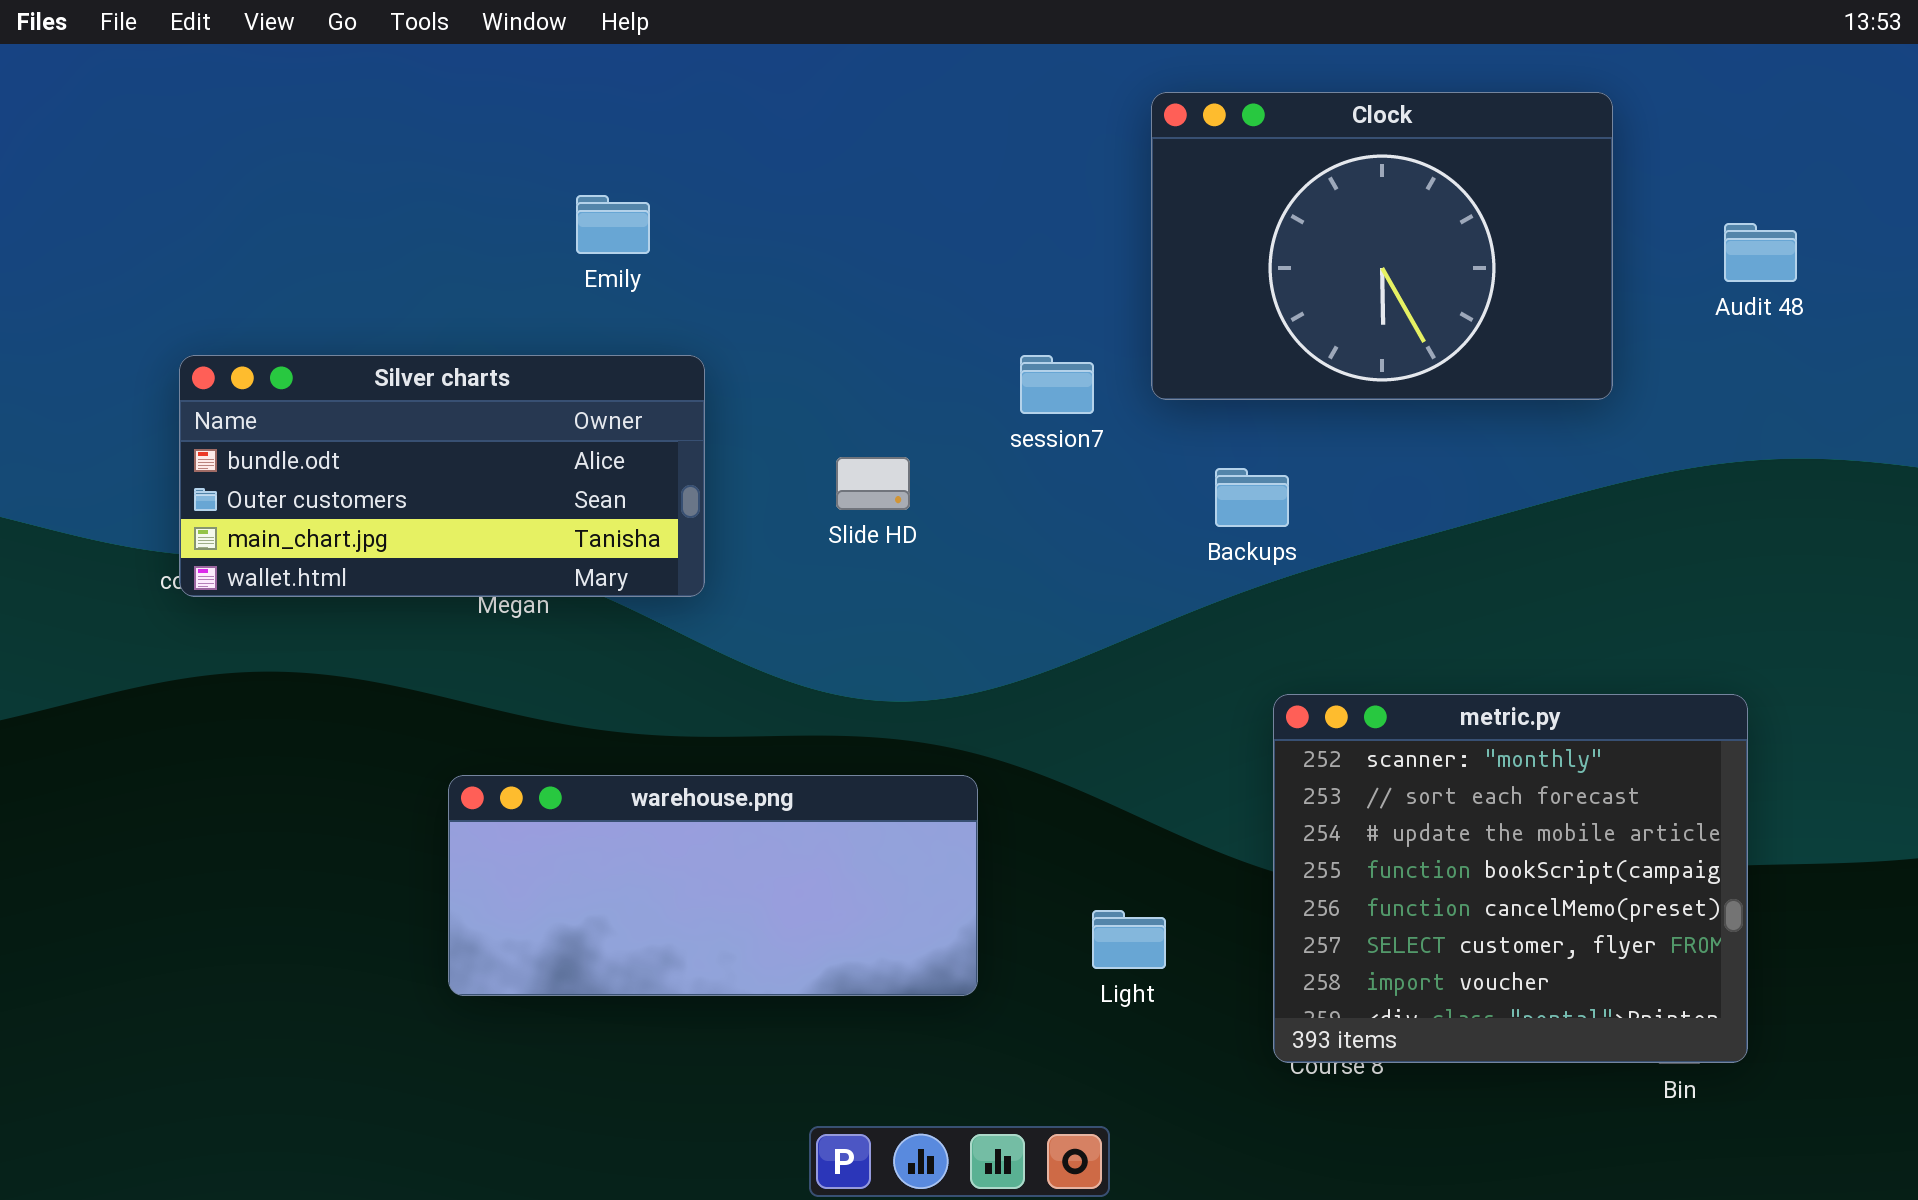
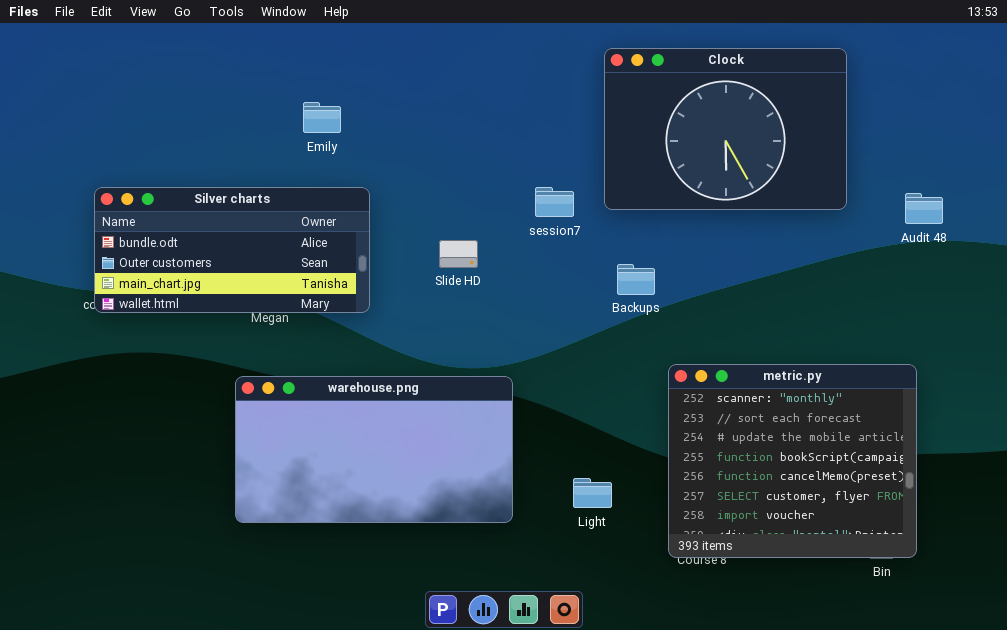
Audit 48: [1724,223,1797,282] -> [905,193,943,224], moved
Backups: [1215,468,1289,527] -> [617,264,655,295], moved
warehouse.png: [448,775,978,996] -> [235,376,513,523], resized

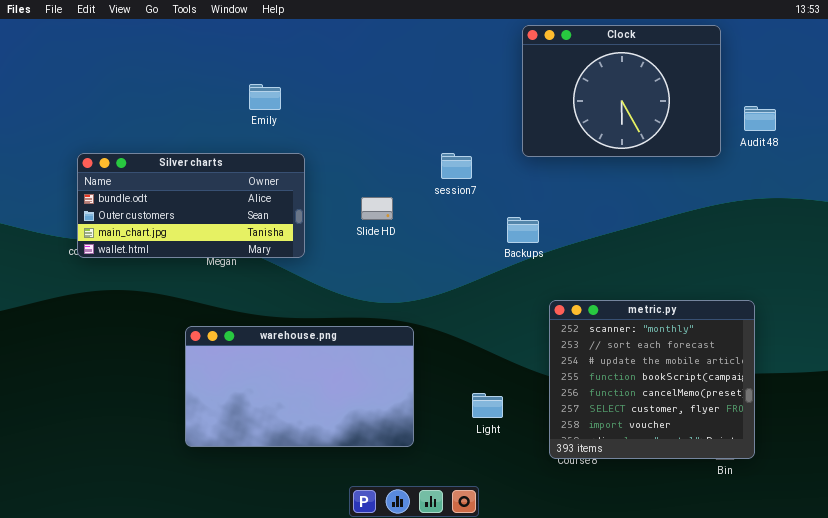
Clock: [604,48,847,210] -> [522,25,721,157], moved
Audit 48: [905,193,943,224] -> [744,106,776,131], moved
warehouse.png: [235,376,513,523] -> [185,326,414,447], moved

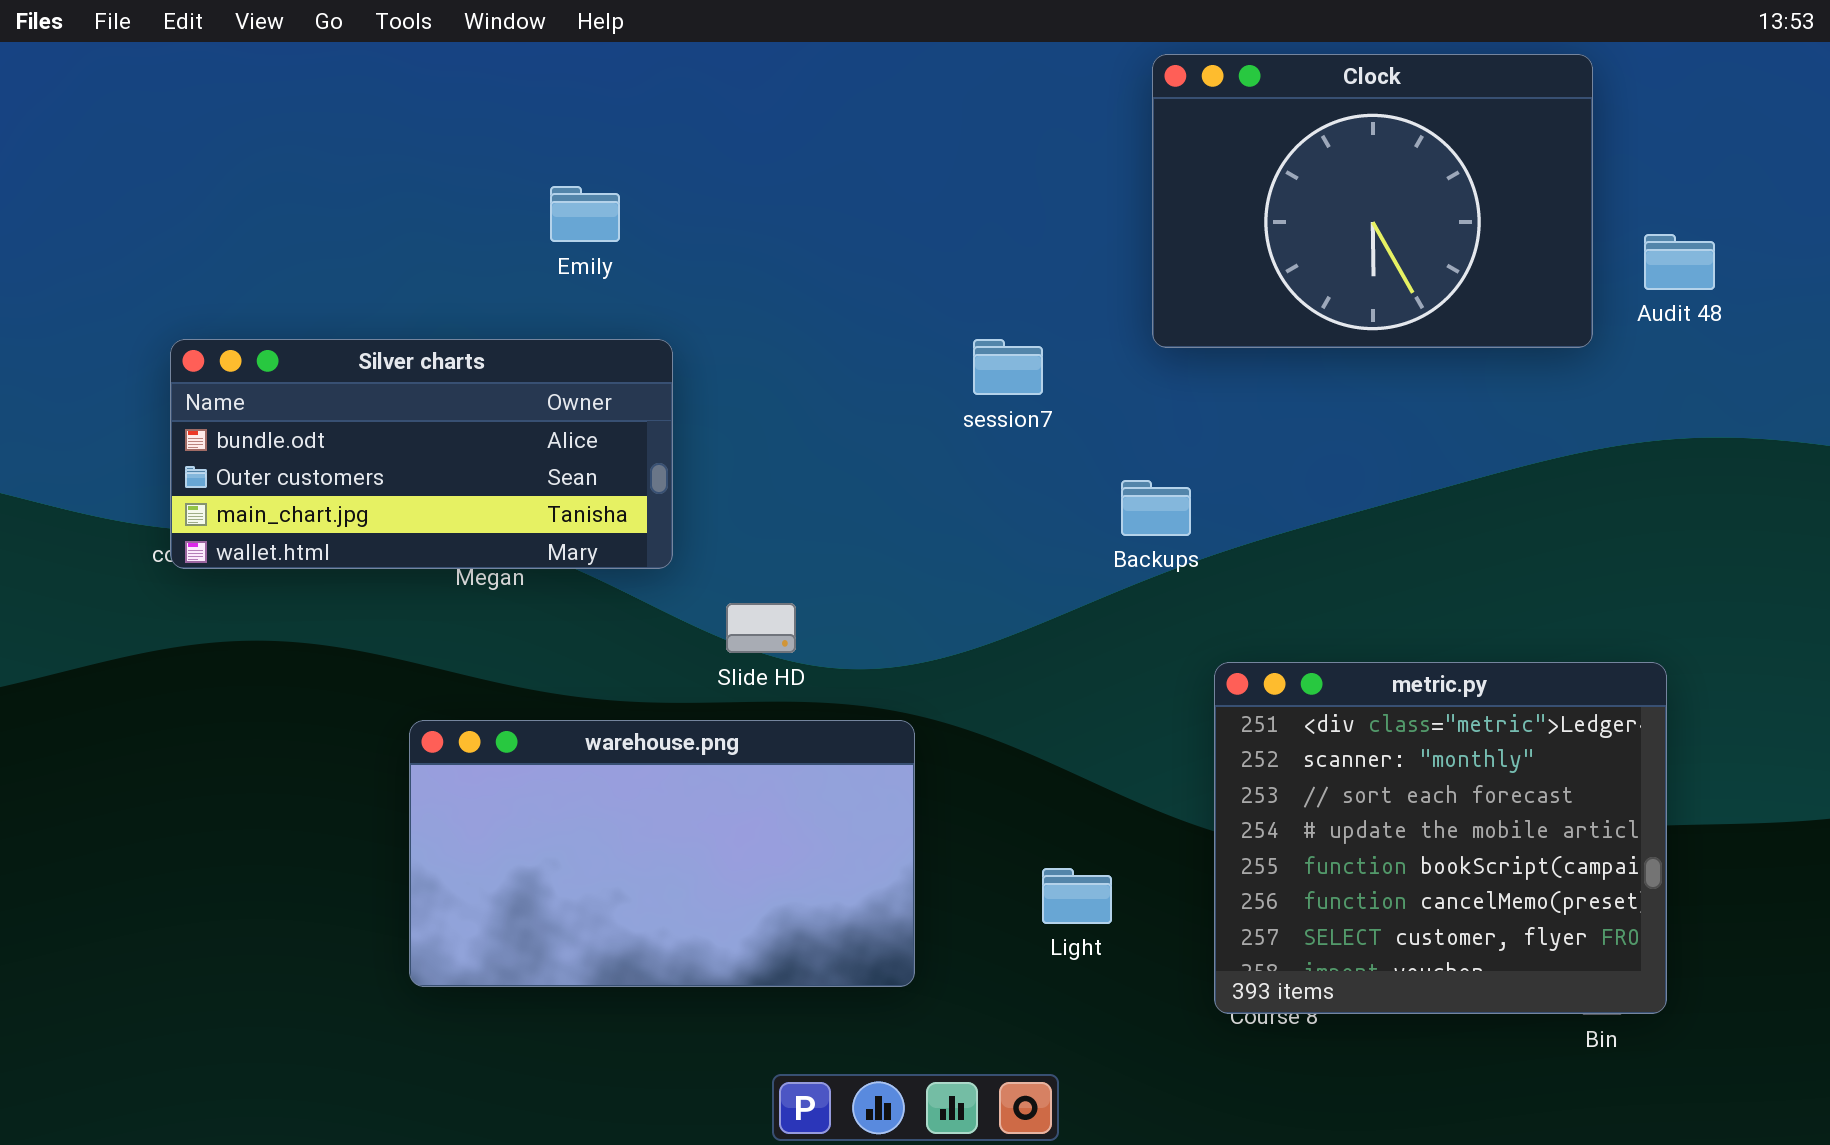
Slide HD: [361,197,393,220] -> [726,603,796,653], moved
metric.py: [549,300,755,459] -> [1214,662,1667,1014], scrolled up 1 row

